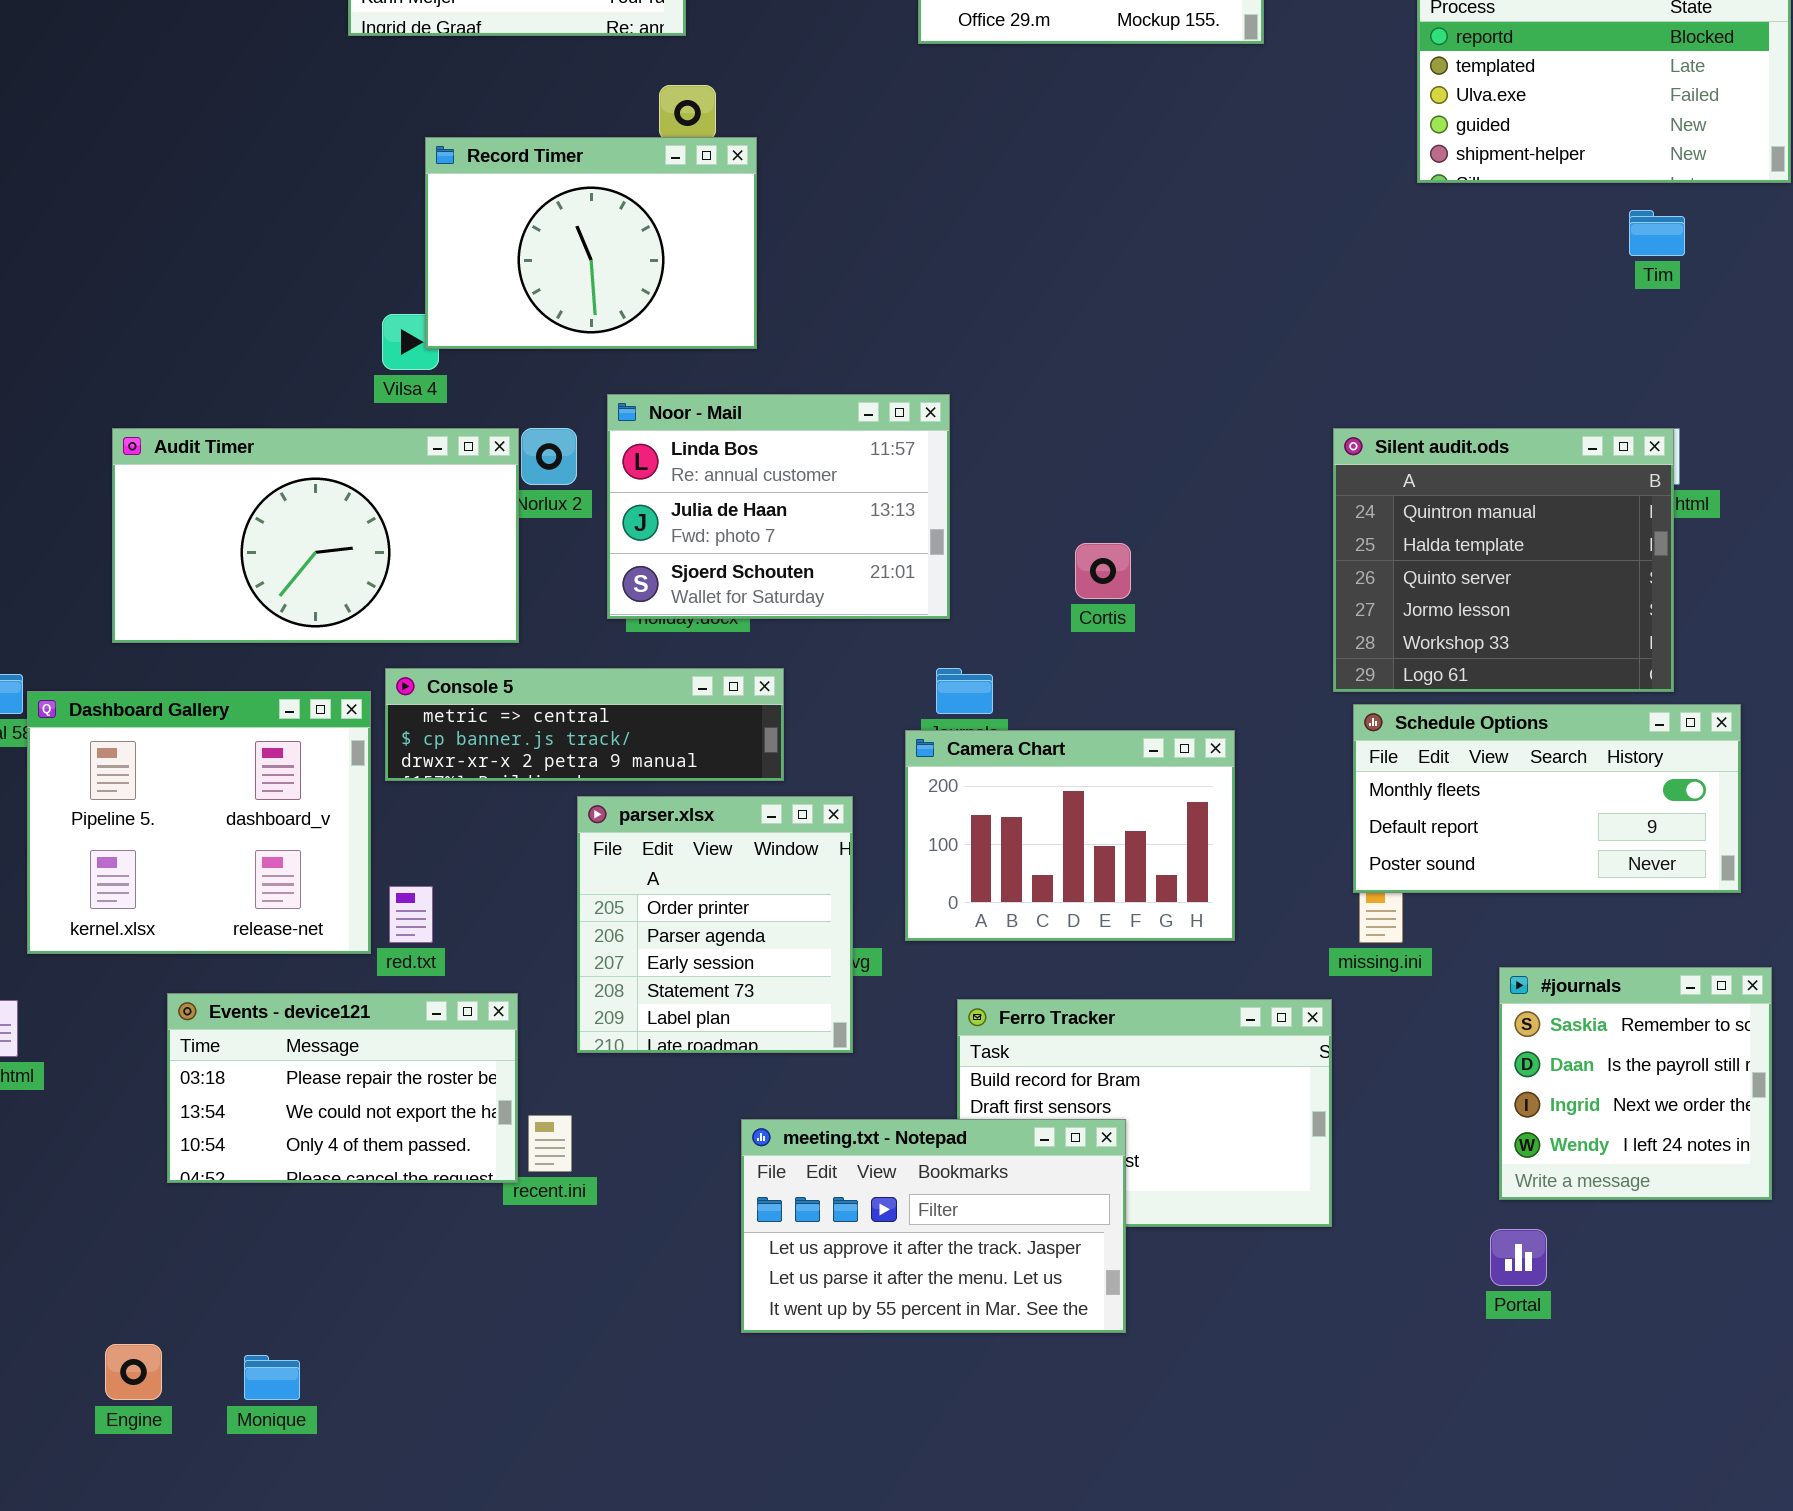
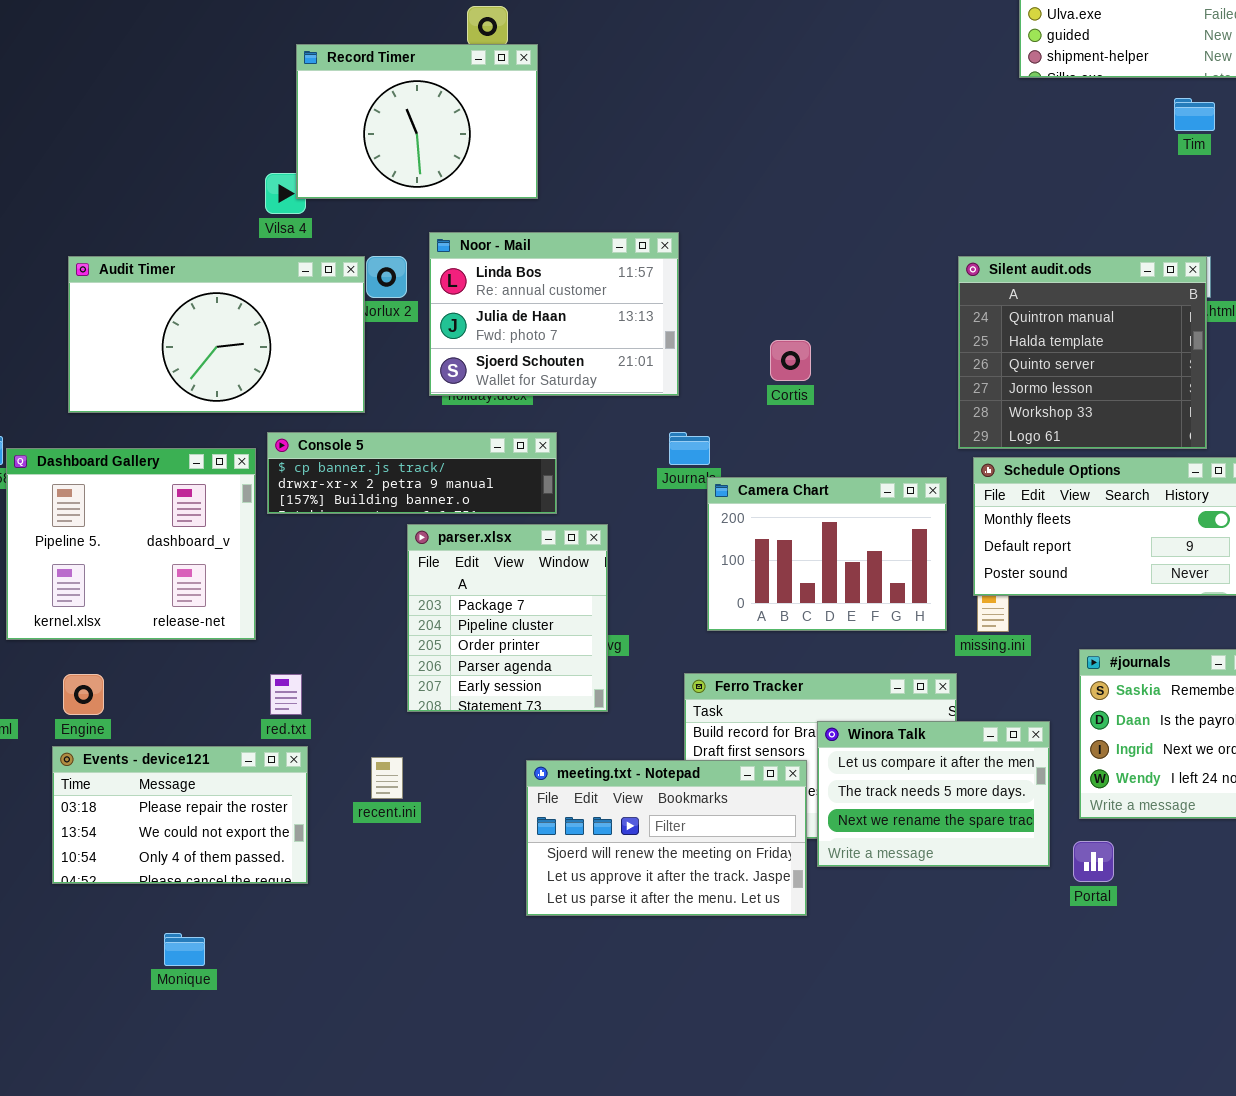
Console 5: [385,668,784,781] -> [267,432,557,514], scrolled down 1 row
Camera Chart: [905,730,1235,941] -> [707,477,947,631], moved
parser.xlsx: [577,796,853,1053] -> [407,524,608,712], scrolled up 2 rows
red.txt: [389,886,433,943] -> [270,674,302,715], moved
Events - device121: [167,993,518,1183] -> [52,746,308,884], moved
Winora Talk: none -> [817,721,1050,867], opened
meeting.txt - Notepad: [741,1119,1126,1333] -> [526,760,807,916], scrolled up 1 row
Engine: [105,1344,162,1400] -> [63,674,104,715], moved

